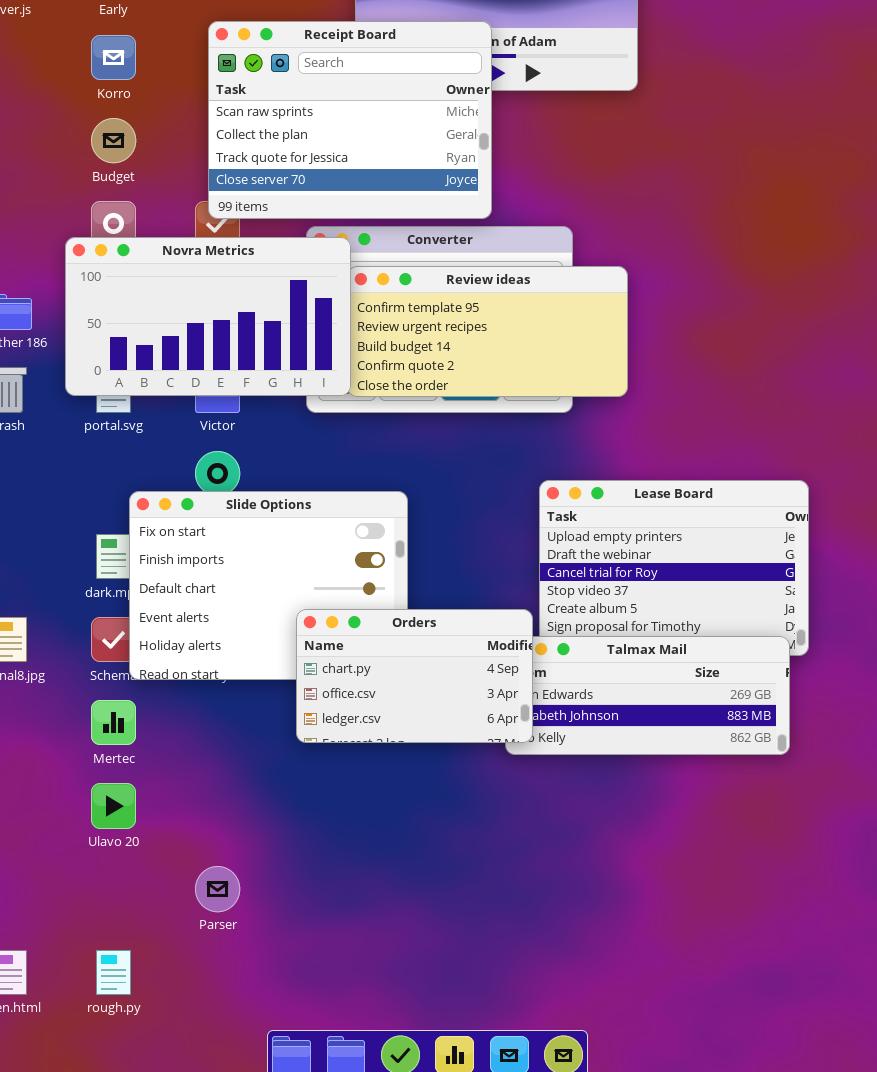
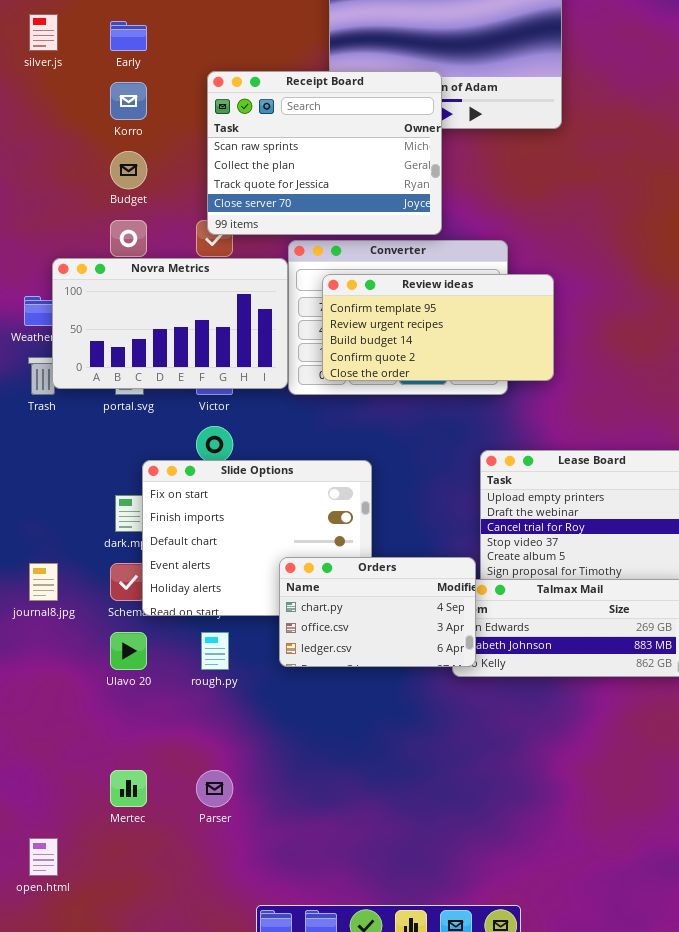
Novra Metrics: [65,237,351,396] -> [52,258,288,389], moved
Mertec: [91,700,136,745] -> [110,770,147,807], moved
Ulavo 20: [91,783,136,829] -> [110,632,147,670], moved
rough.py: [96,950,131,995] -> [201,632,229,670], moved

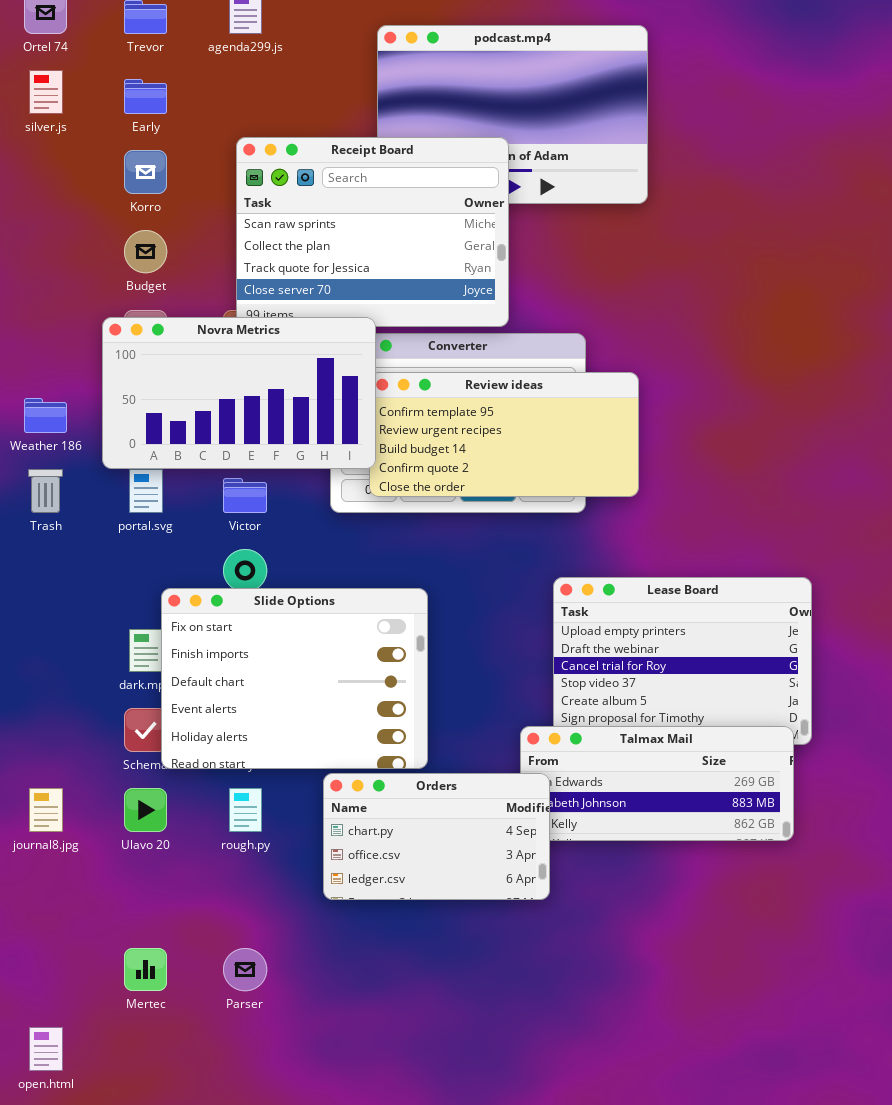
Novra Metrics: [52,258,288,389] -> [102,317,376,469], moved
Orders: [279,557,476,667] -> [323,773,550,900], moved
journal8.jpg: [29,563,58,601] -> [29,788,63,832], moved

